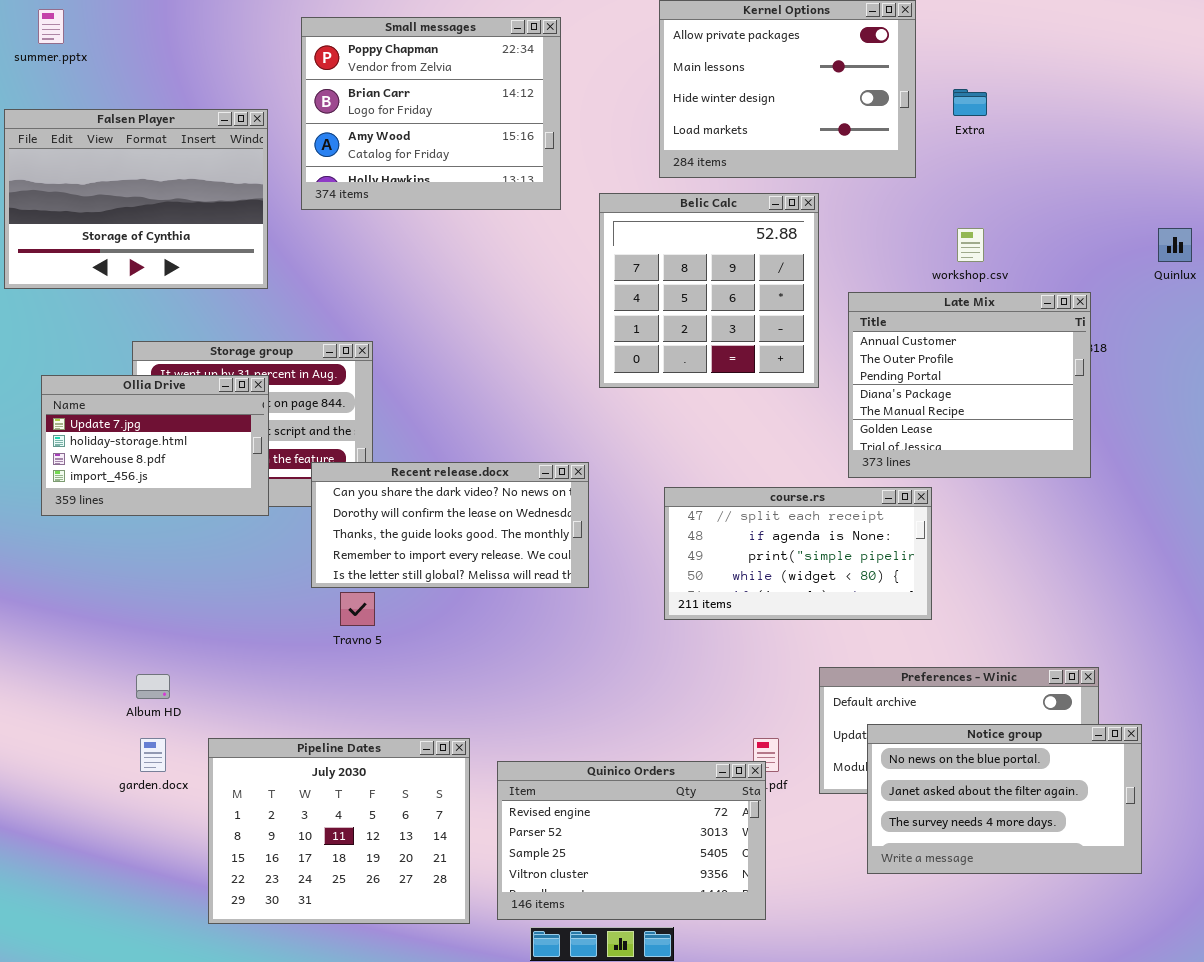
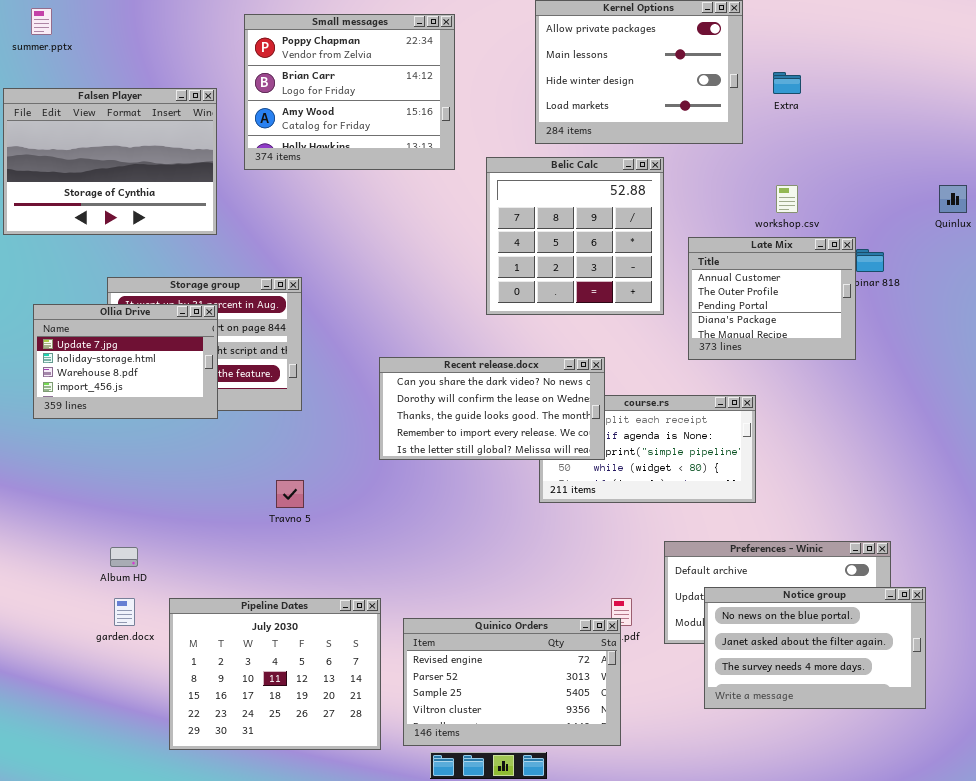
Late Mix: [848,292,1091,478] -> [688,237,856,360], resized
Recent release.docx: [311,462,589,588] -> [379,357,605,460], moved

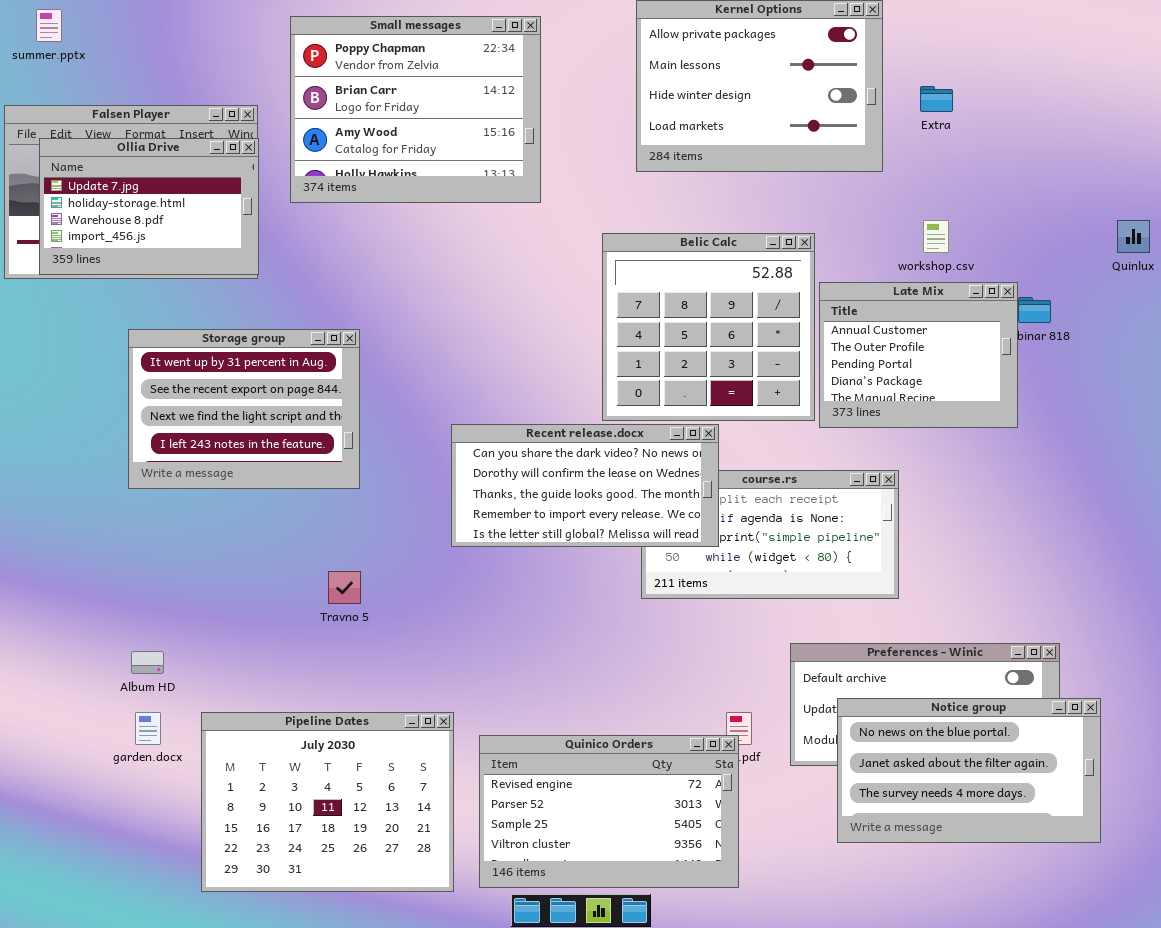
Belic Calc: [486,157,664,315] -> [602,233,815,421], moved
Ollia Drive: [33,304,218,419] -> [39,138,259,275], moved

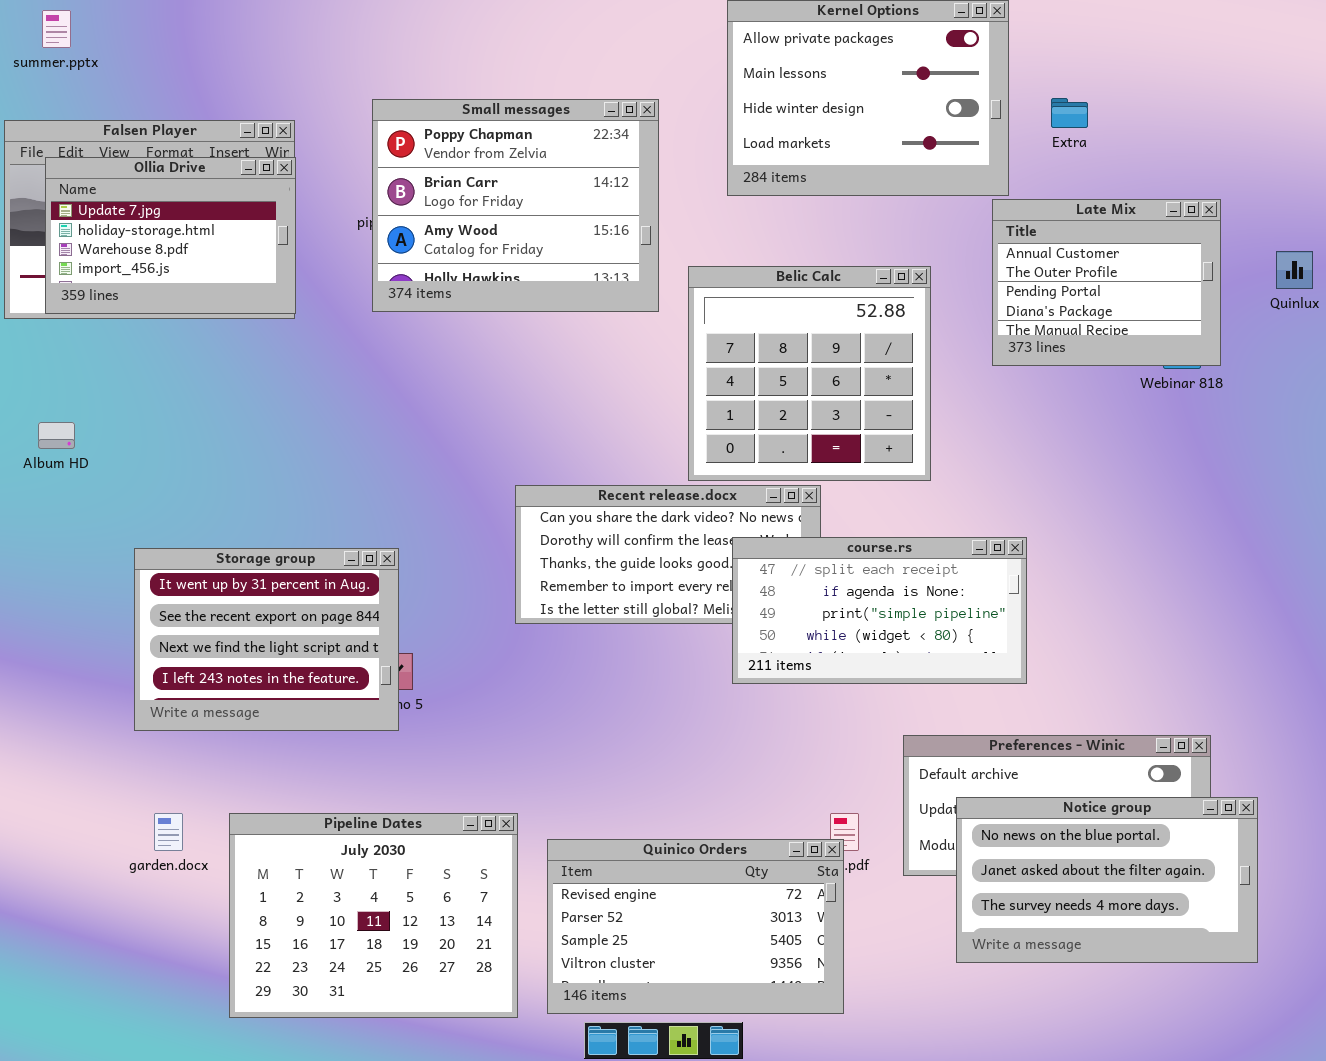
Small messages: [290,16,541,203] -> [372,99,659,312], moved
Late Mix: [819,282,1018,428] -> [992,199,1221,366], moved
Storage group: [128,329,360,489] -> [134,548,399,731], moved
course.rs: [641,470,899,599] -> [732,537,1027,684], raised
Album HD: [131,651,164,674] -> [38,422,75,449], moved

